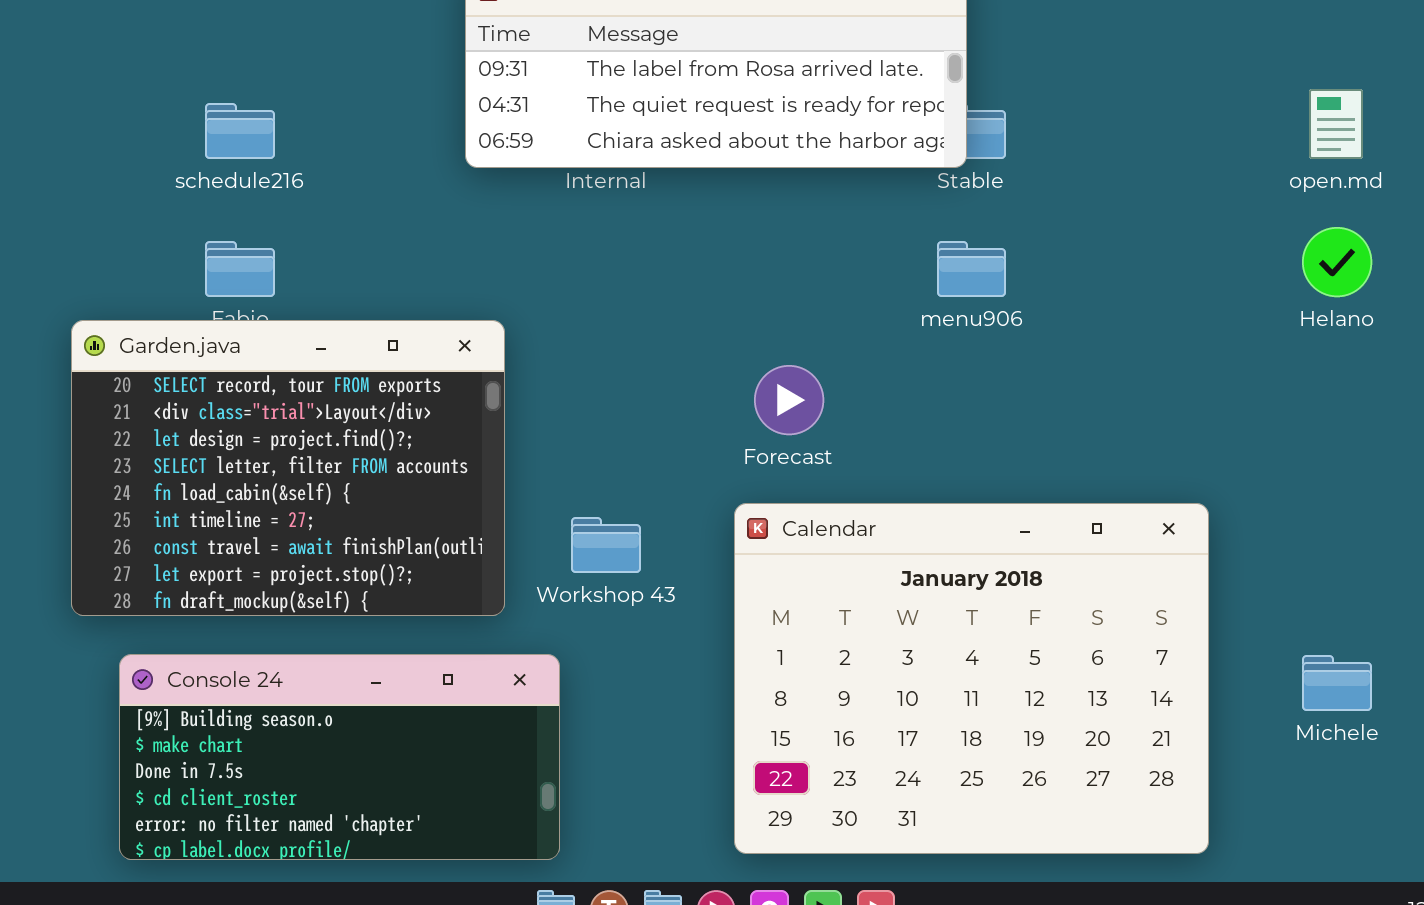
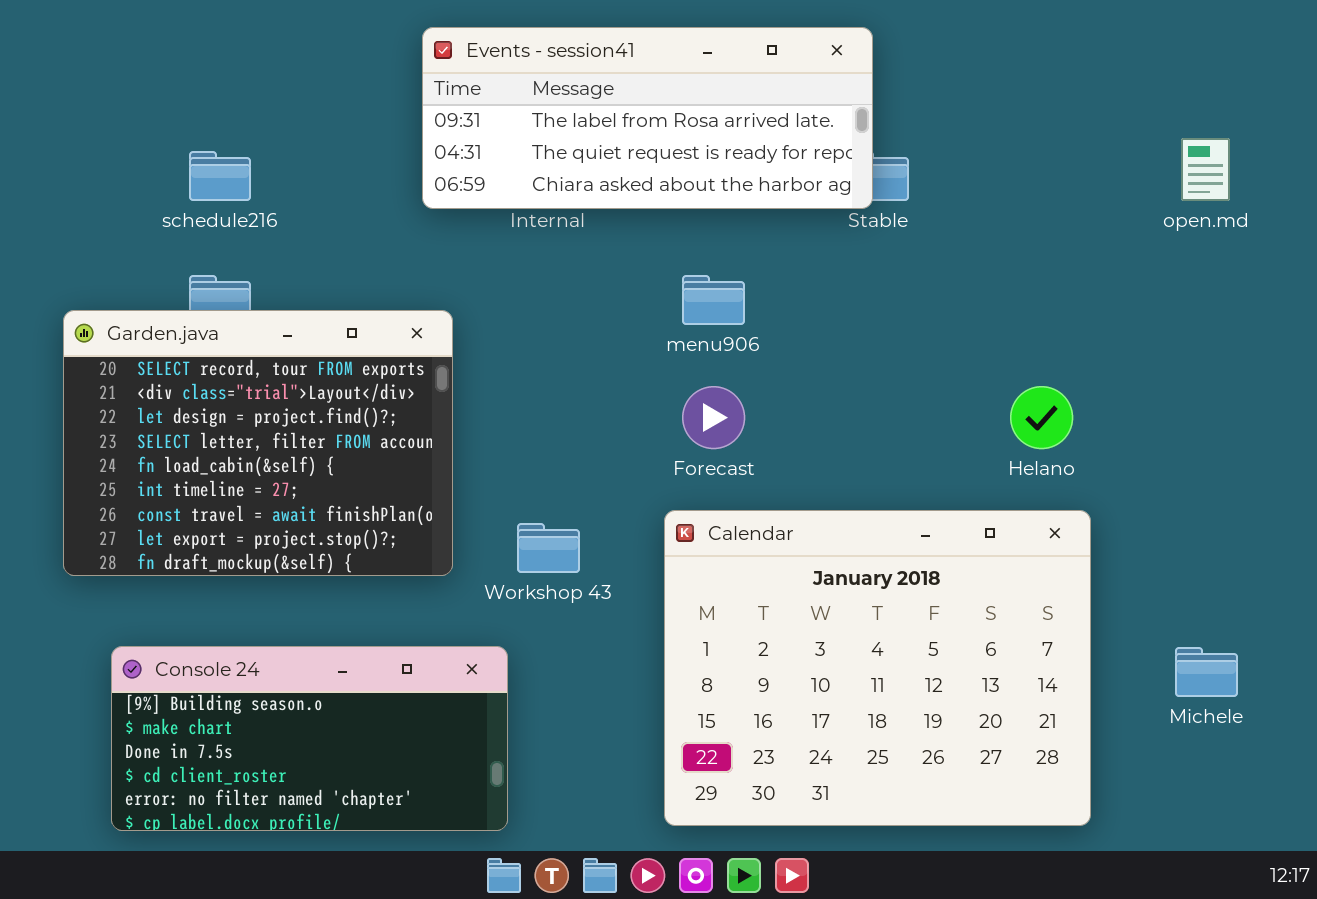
Helano: [1302,227,1372,297] -> [1010,386,1073,449], moved
menu906: [937,241,1006,297] -> [682,275,745,325], moved
Garden.java: [71,320,505,616] -> [63,310,453,576], moved

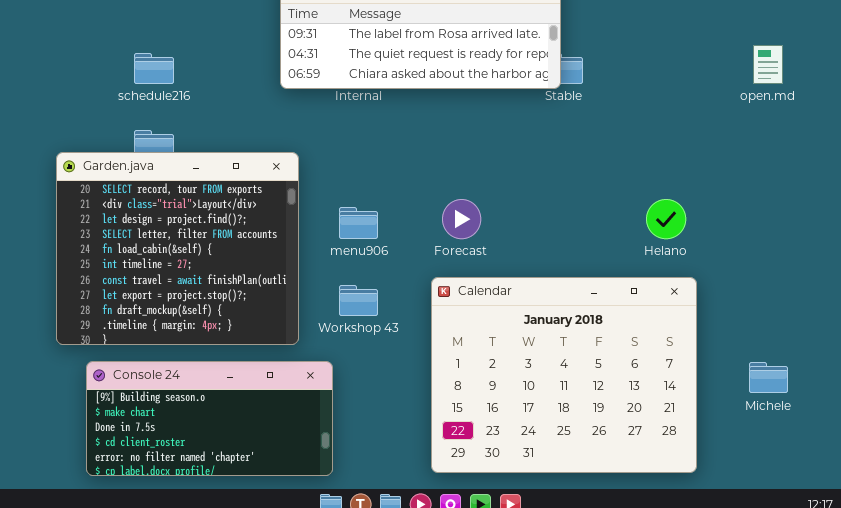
menu906: [682,275,745,325] -> [339,207,378,239], moved
Garden.java: [63,310,453,576] -> [56,152,299,345], resized

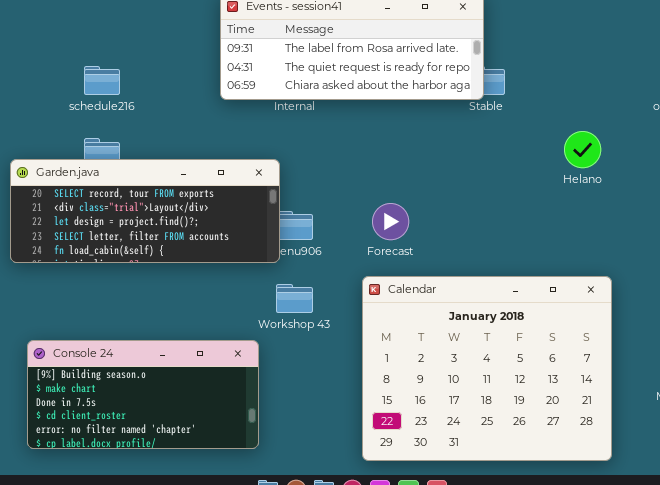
Garden.java: [56,152,299,345] -> [10,159,280,263], resized
Helano: [646,199,686,239] -> [564,131,601,168], moved
Console 24: [86,361,333,476] -> [27,340,259,449], moved

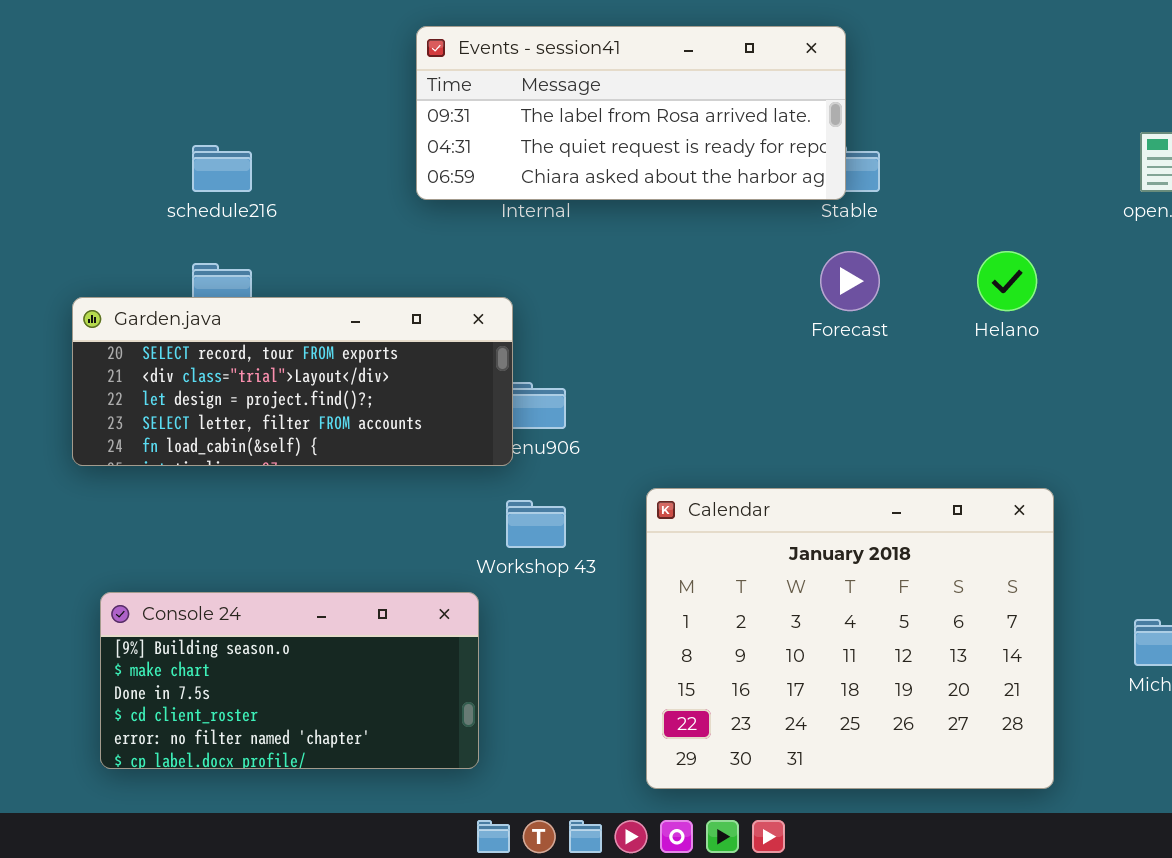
Forecast: [372,203,409,240] -> [820,251,880,311], moved

